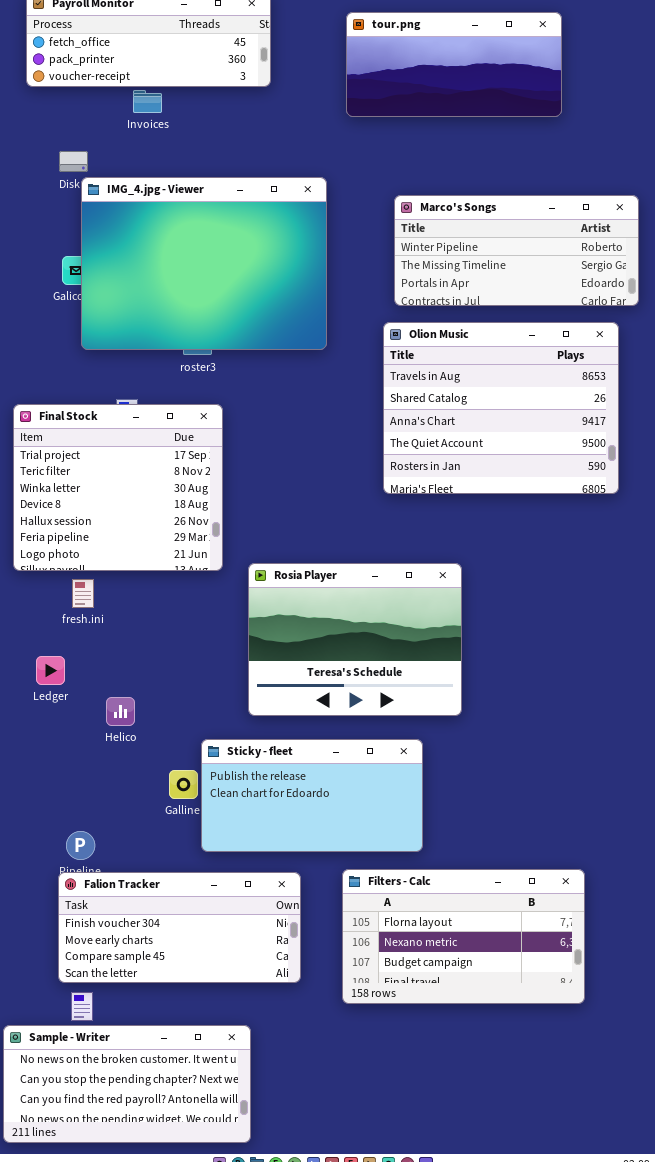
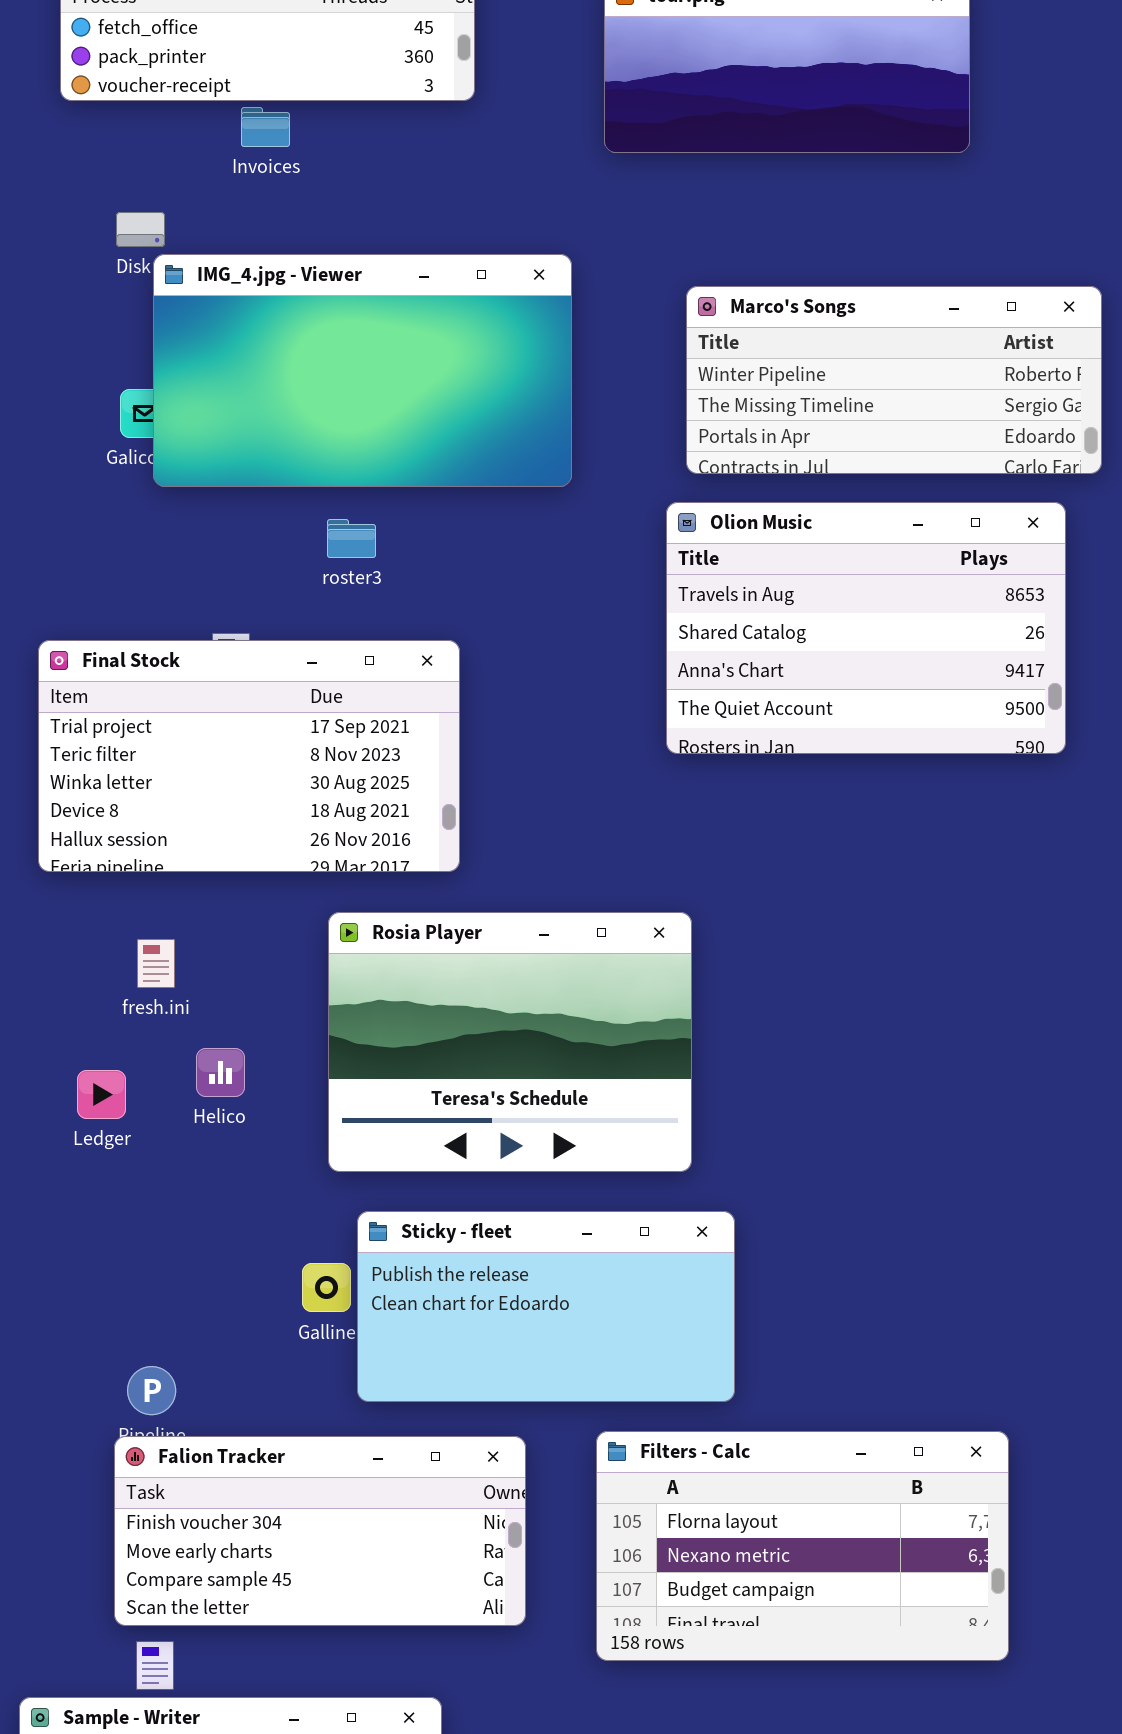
IMG_4.jpg - Viewer: [81,177,327,350] -> [153,254,572,487], resized
Olion Music: [383,322,619,494] -> [666,502,1066,754], resized
Final Stock: [13,404,223,571] -> [38,640,460,872], resized
Rosia Player: [248,563,462,716] -> [328,912,692,1172], moved
Helico: [106,697,135,726] -> [196,1048,245,1097], moved

